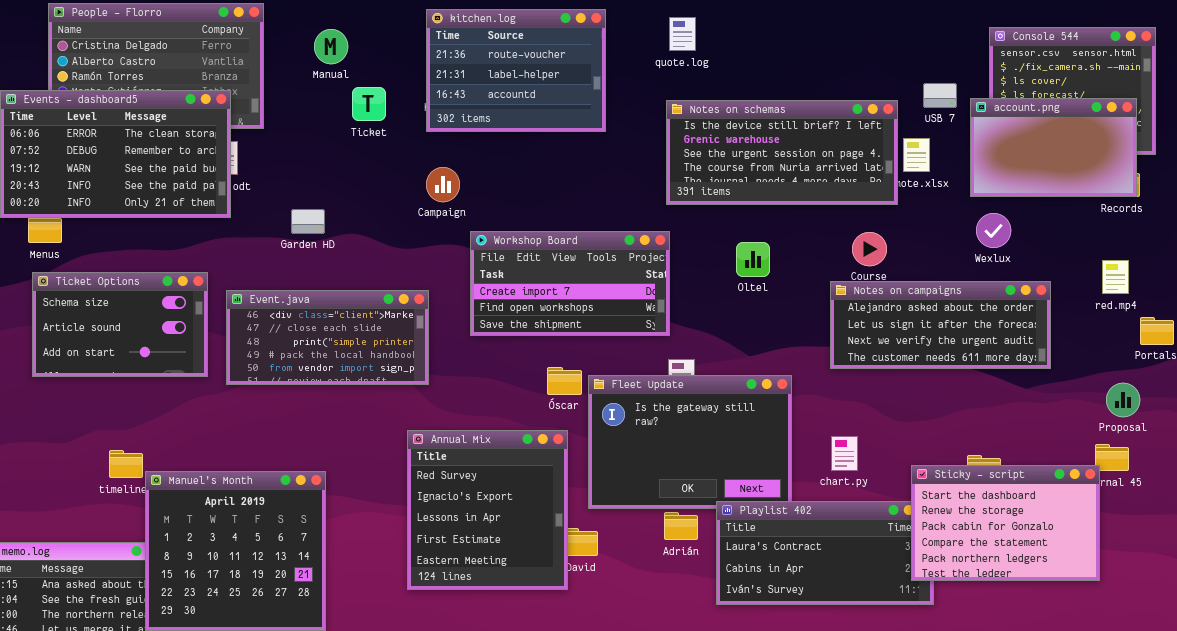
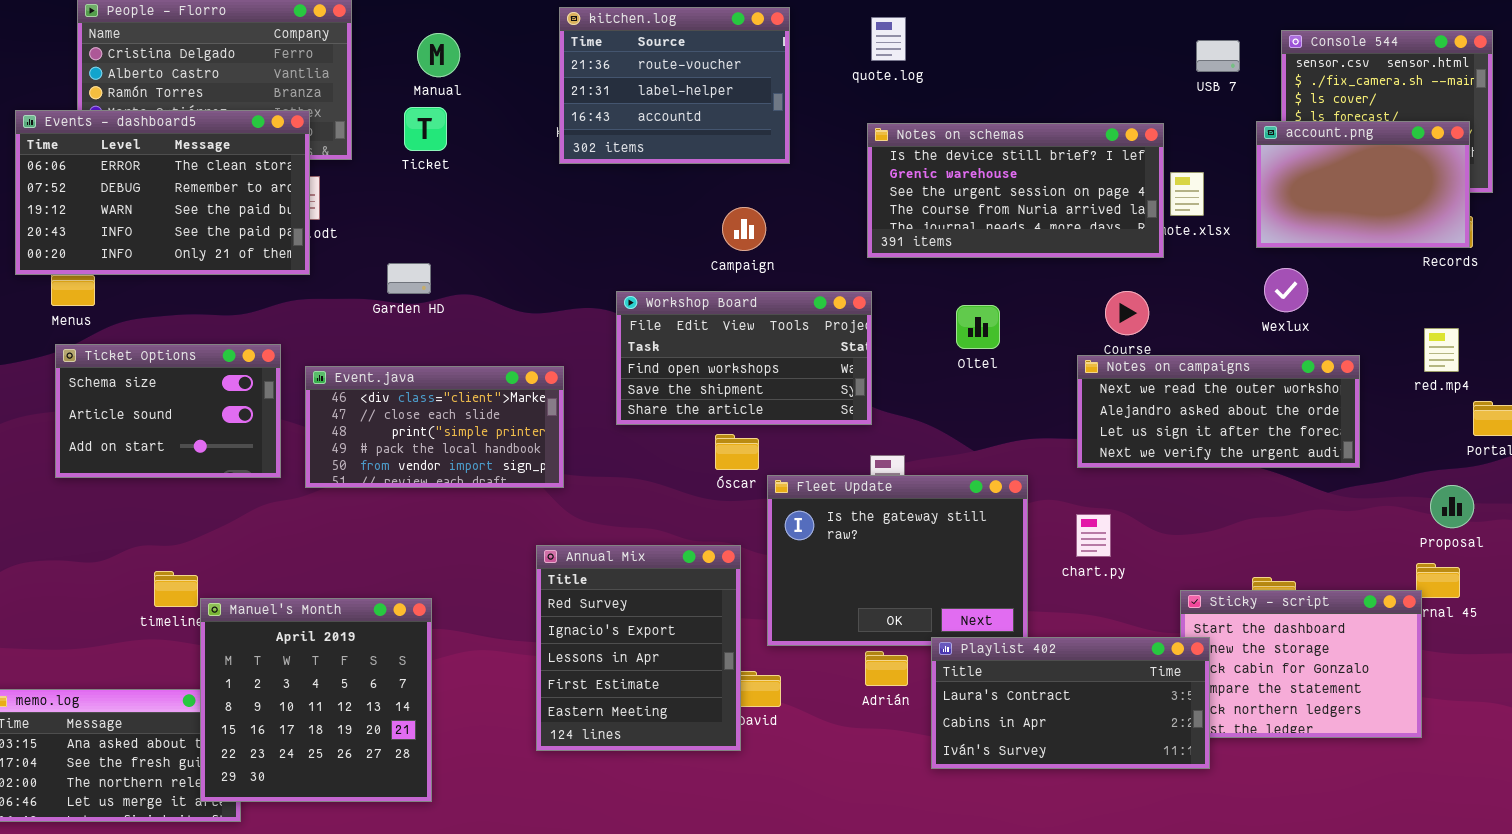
USB 7: [923,83,957,108] -> [1196,40,1240,72], moved
Ticket: [352,87,386,121] -> [404,107,447,151], moved
Campaign: [426,167,460,202] -> [722,207,766,251], moved
Workshop Board: [470,231,670,336] -> [616,291,872,425], scrolled down 1 row
Notes on campaigns: [830,281,1051,369] -> [1077,355,1360,468], scrolled up 1 row
Óscar: [547,367,582,395] -> [715,434,759,470], moved
chart.py: [831,436,858,471] -> [1076,514,1111,557], moved
Playlist 402: [716,501,934,605] -> [931,637,1210,769], raised

